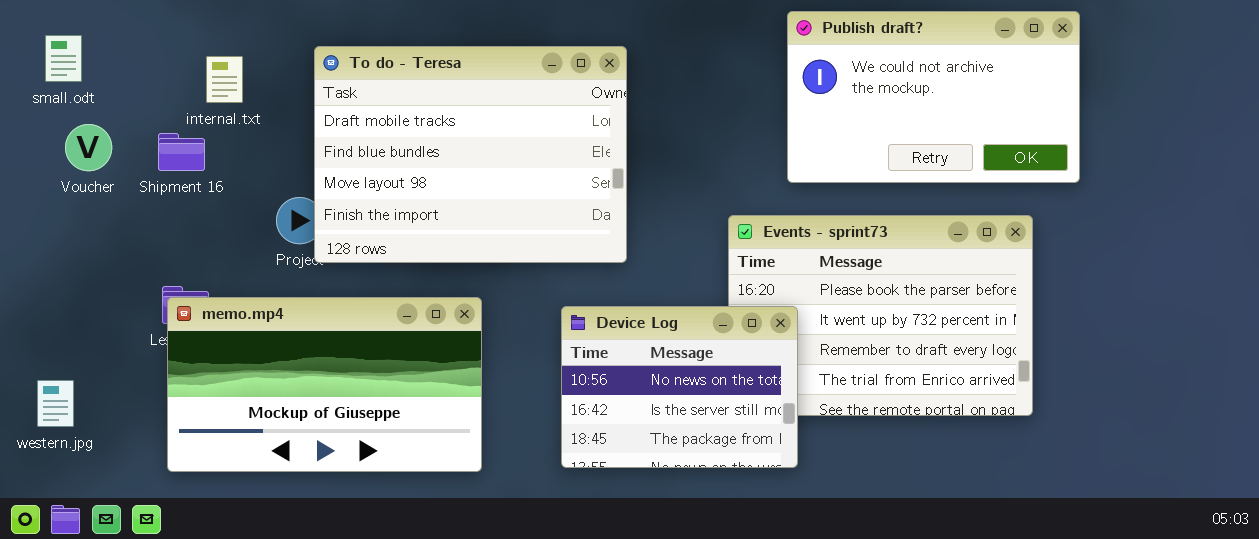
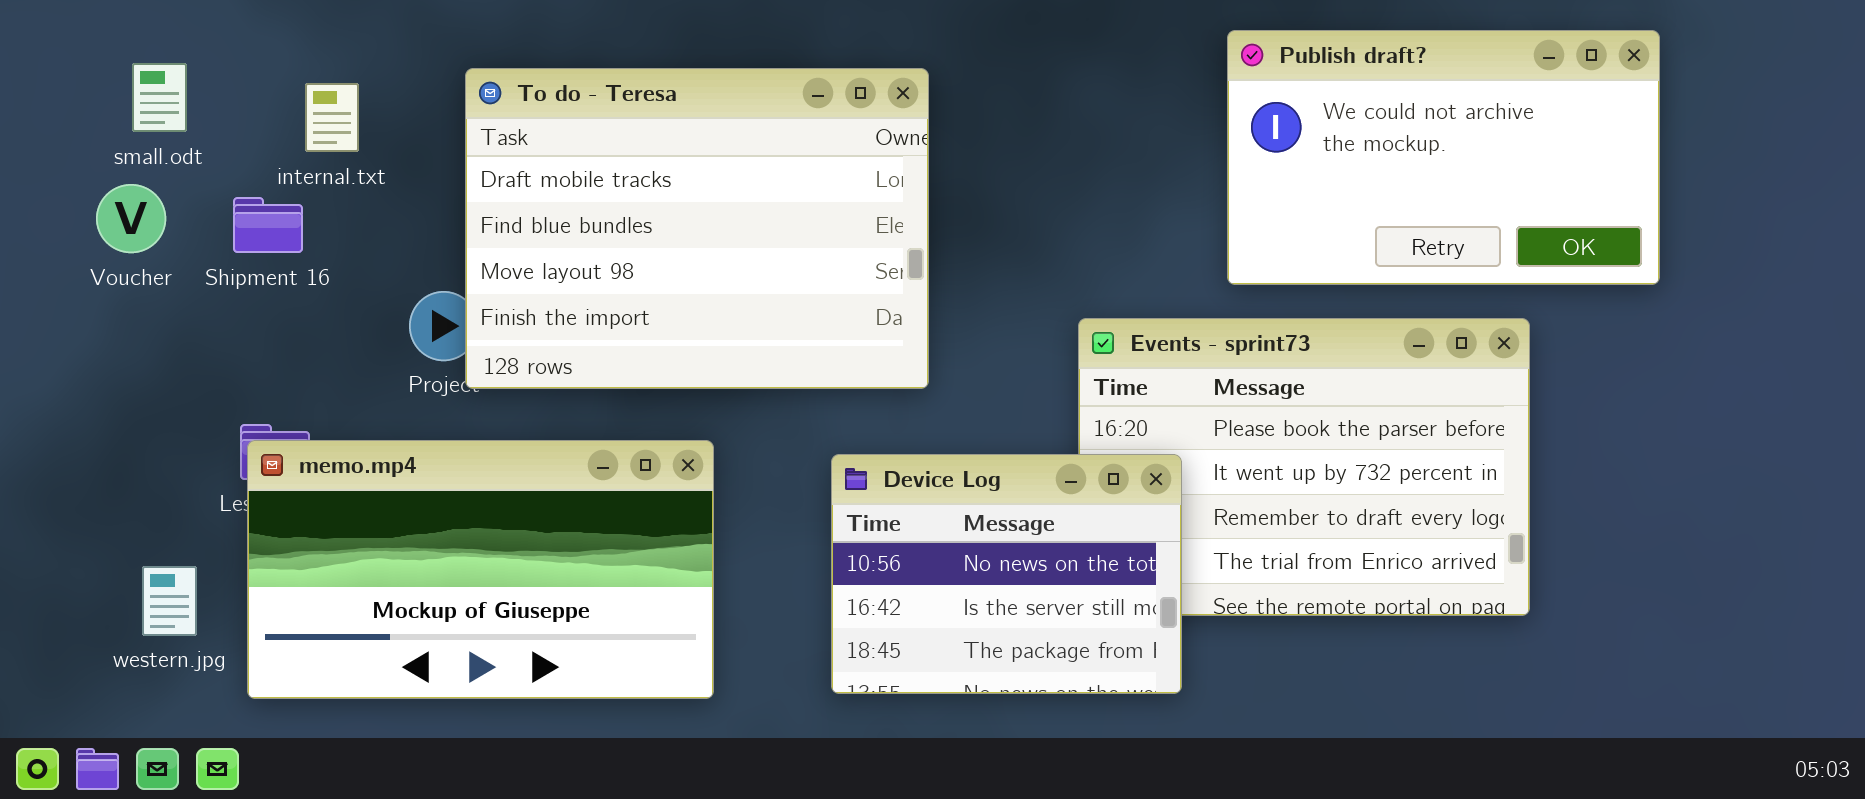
Publish draft?: [787,11,1080,183] -> [1227,30,1660,285], moved
small.odt: [45,35,82,82] -> [132,63,187,132], moved
western.jpg: [37,380,74,427] -> [142,566,197,636], moved

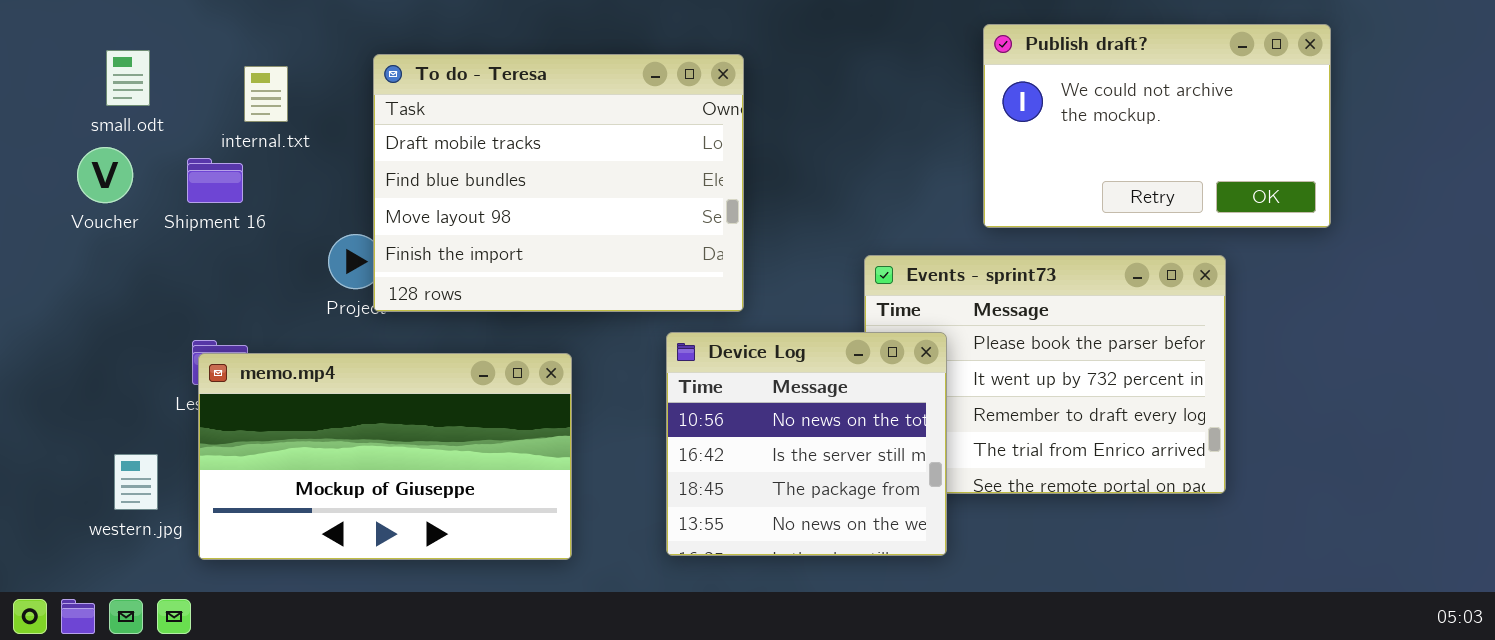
Device Log: [831,454,1182,694] -> [666,332,947,556], resized

